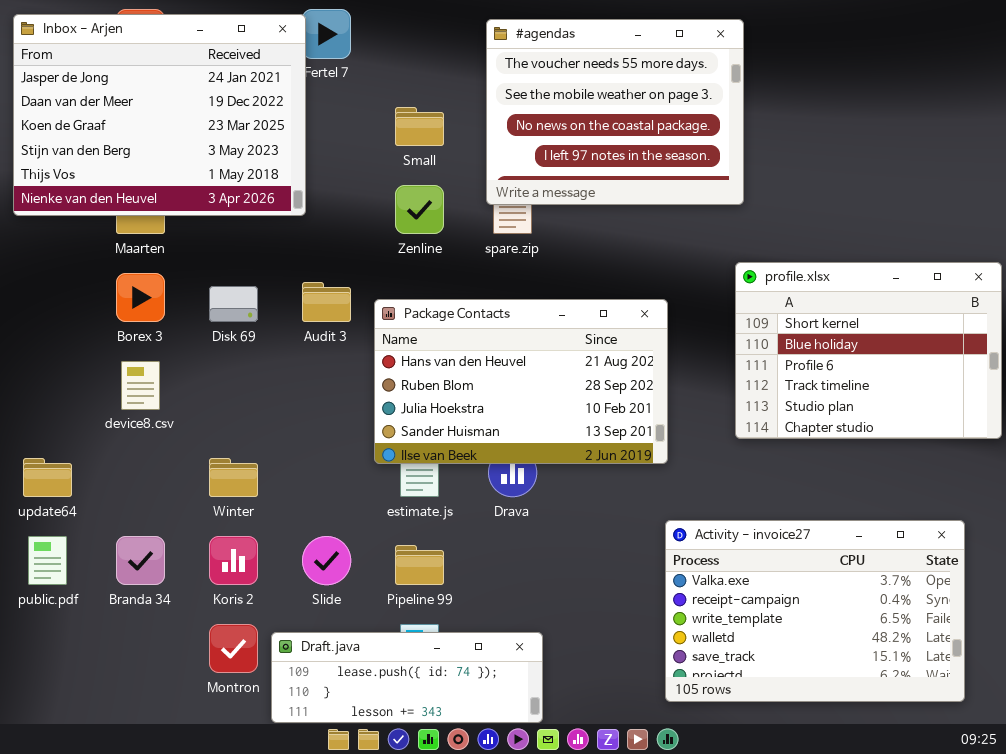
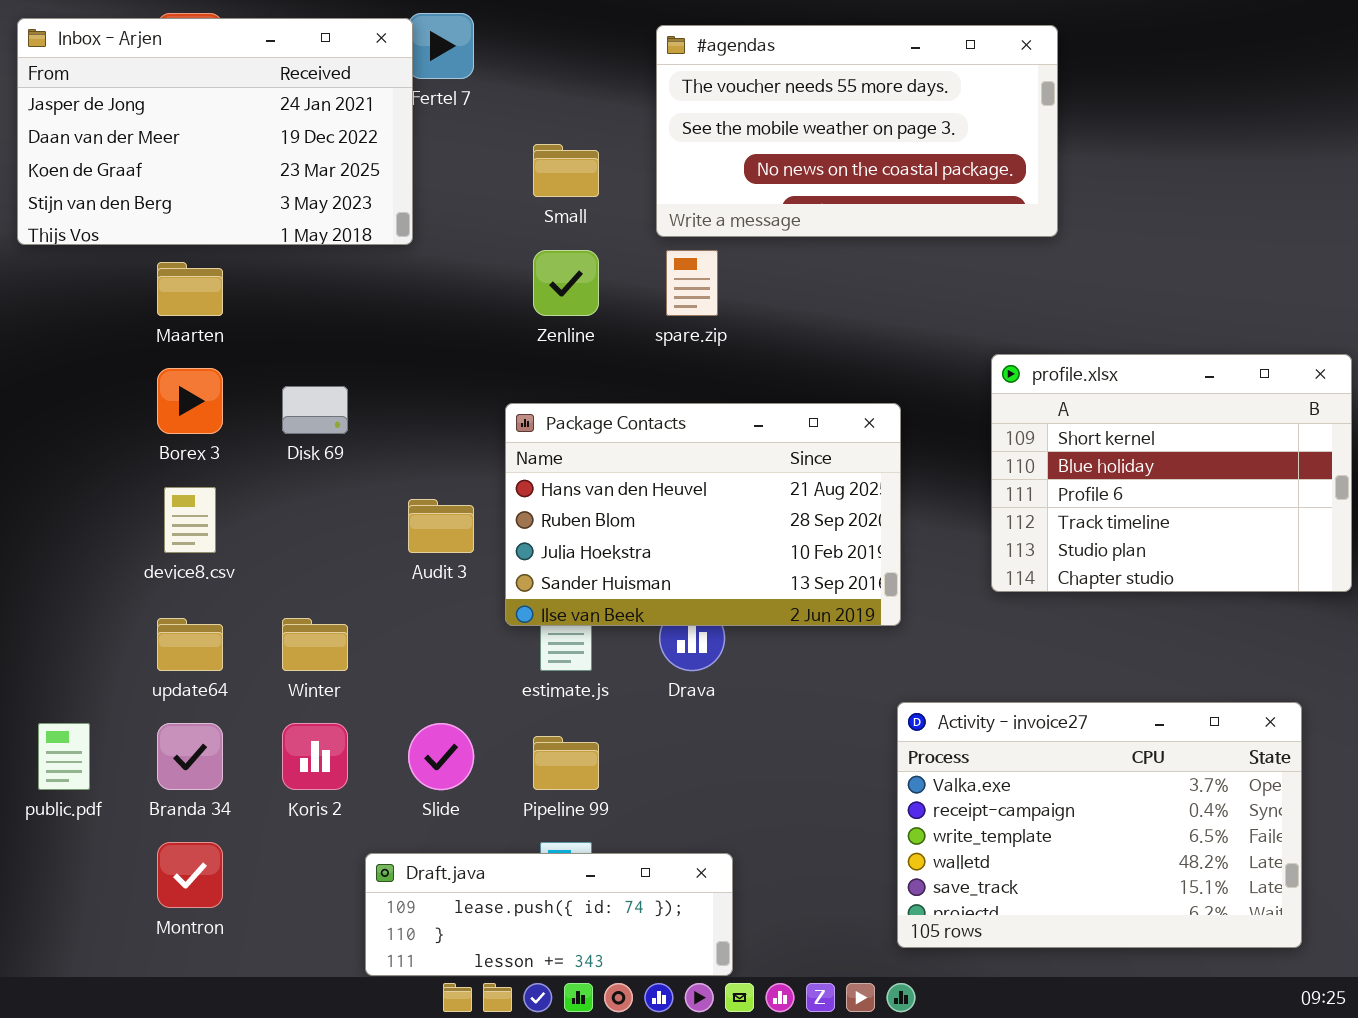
Inbox - Arjen: [13,14,306,216] -> [17,18,413,245], resized
#agendas: [486,19,744,205] -> [656,25,1058,237], resized
Audit 3: [302,282,351,322] -> [408,499,474,553], moved
update64: [23,458,72,497] -> [157,618,223,671], moved
Montron: [209,624,258,673] -> [157,842,223,908], moved

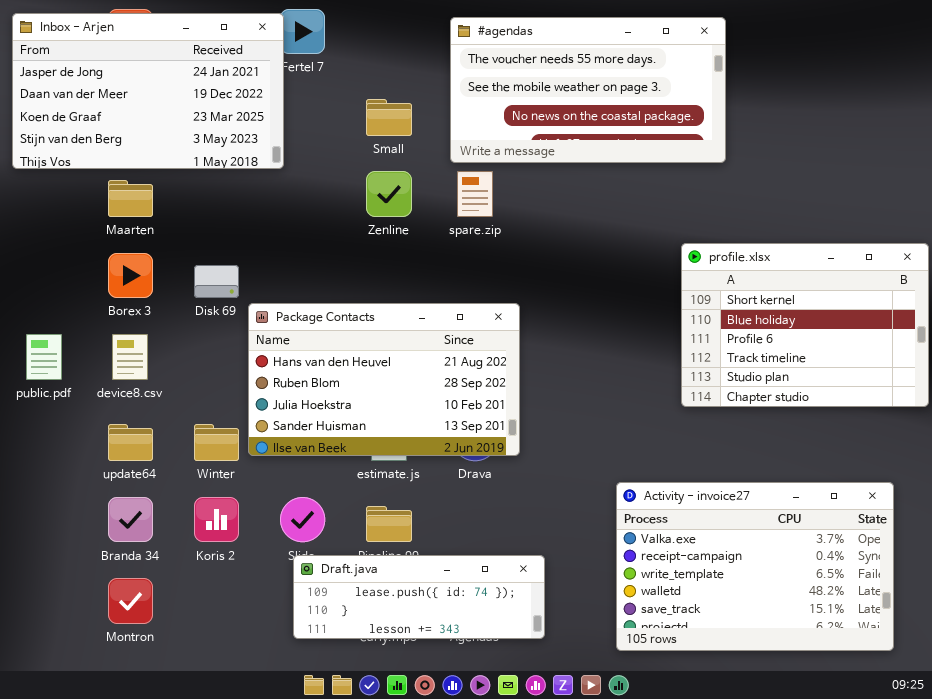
Package Contacts: [505,403,901,626] -> [248,303,520,456], moved
public.pdf: [38,723,90,790] -> [26,334,62,380], moved
Draft.java: [365,853,733,976] -> [293,555,545,639], moved

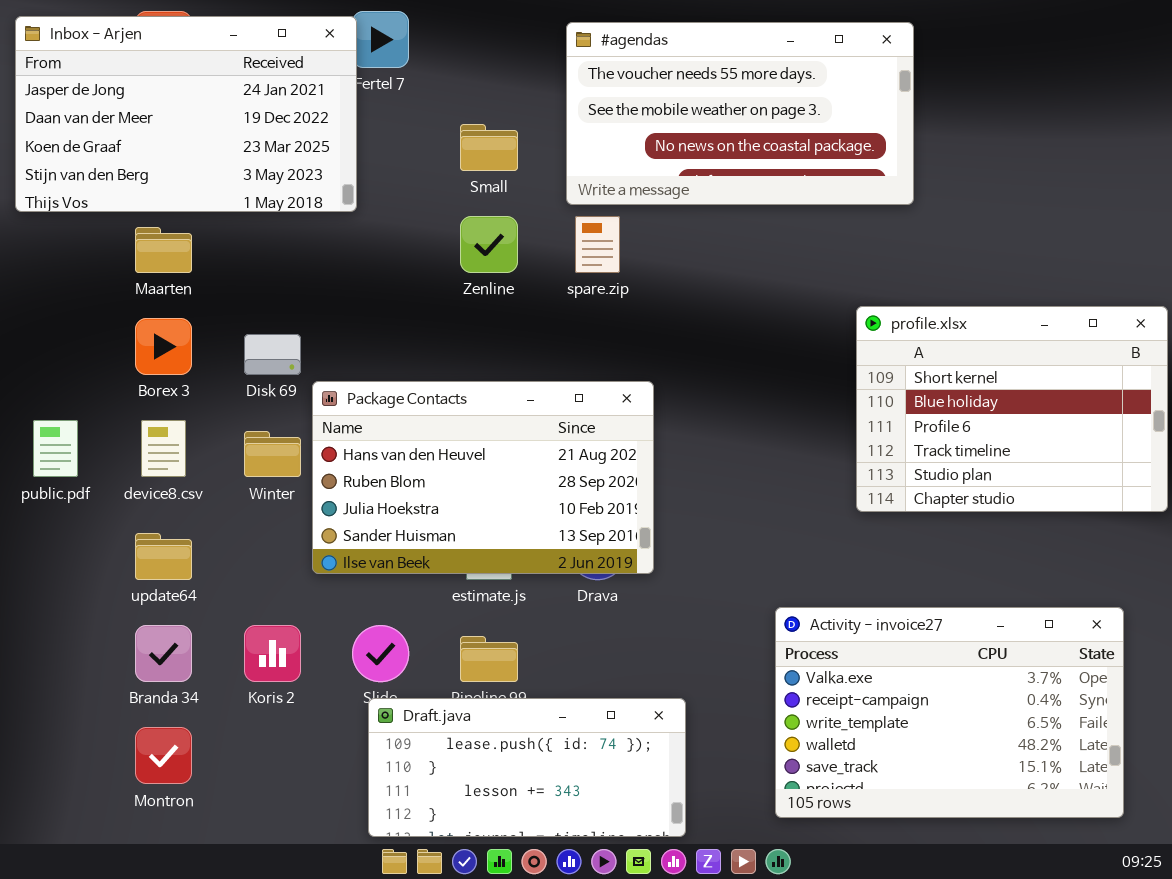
Winter: [194,424,239,461] -> [244,431,301,477], moved
Draft.java: [293,555,545,639] -> [368,698,686,837], resized

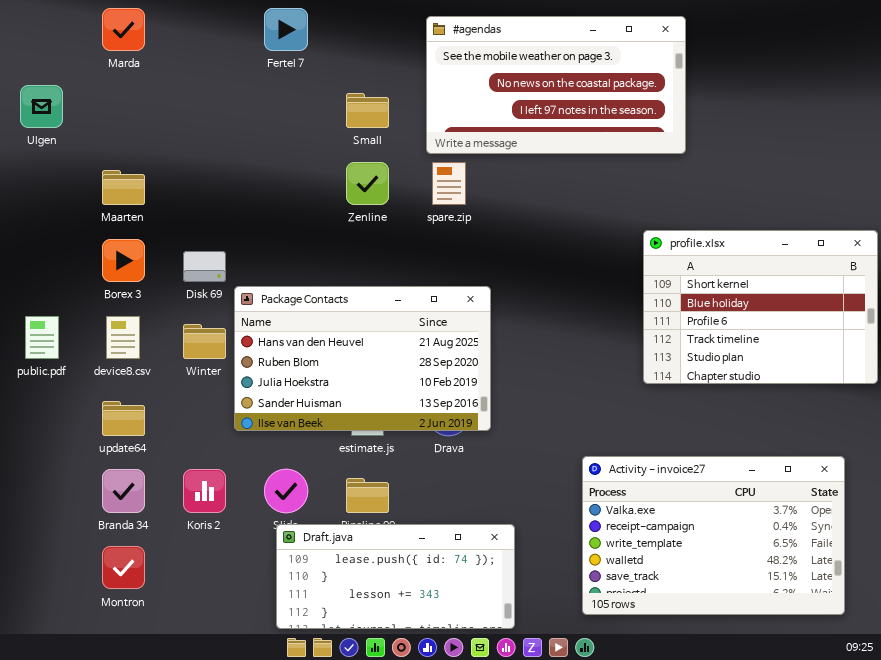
Inbox - Arjen: [15,16,357,212] -> none, closed
#agendas: [566,22,914,205] -> [426,16,686,154], scrolled down 1 row

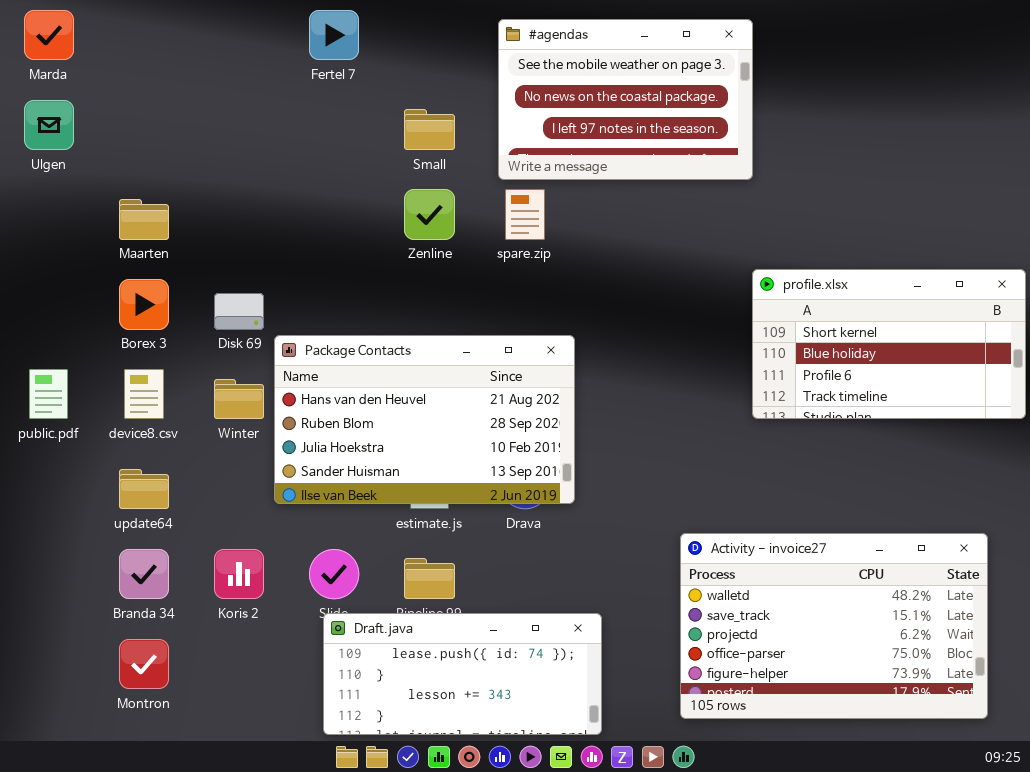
Marda: [102,8,145,51] -> [24,10,74,60], moved
#agendas: [426,16,686,154] -> [498,19,753,180], resized
profile.xlsx: [643,230,878,384] -> [752,269,1026,419], resized
Activity - invoice27: [582,456,845,615] -> [680,533,988,719], scrolled down 3 rows

